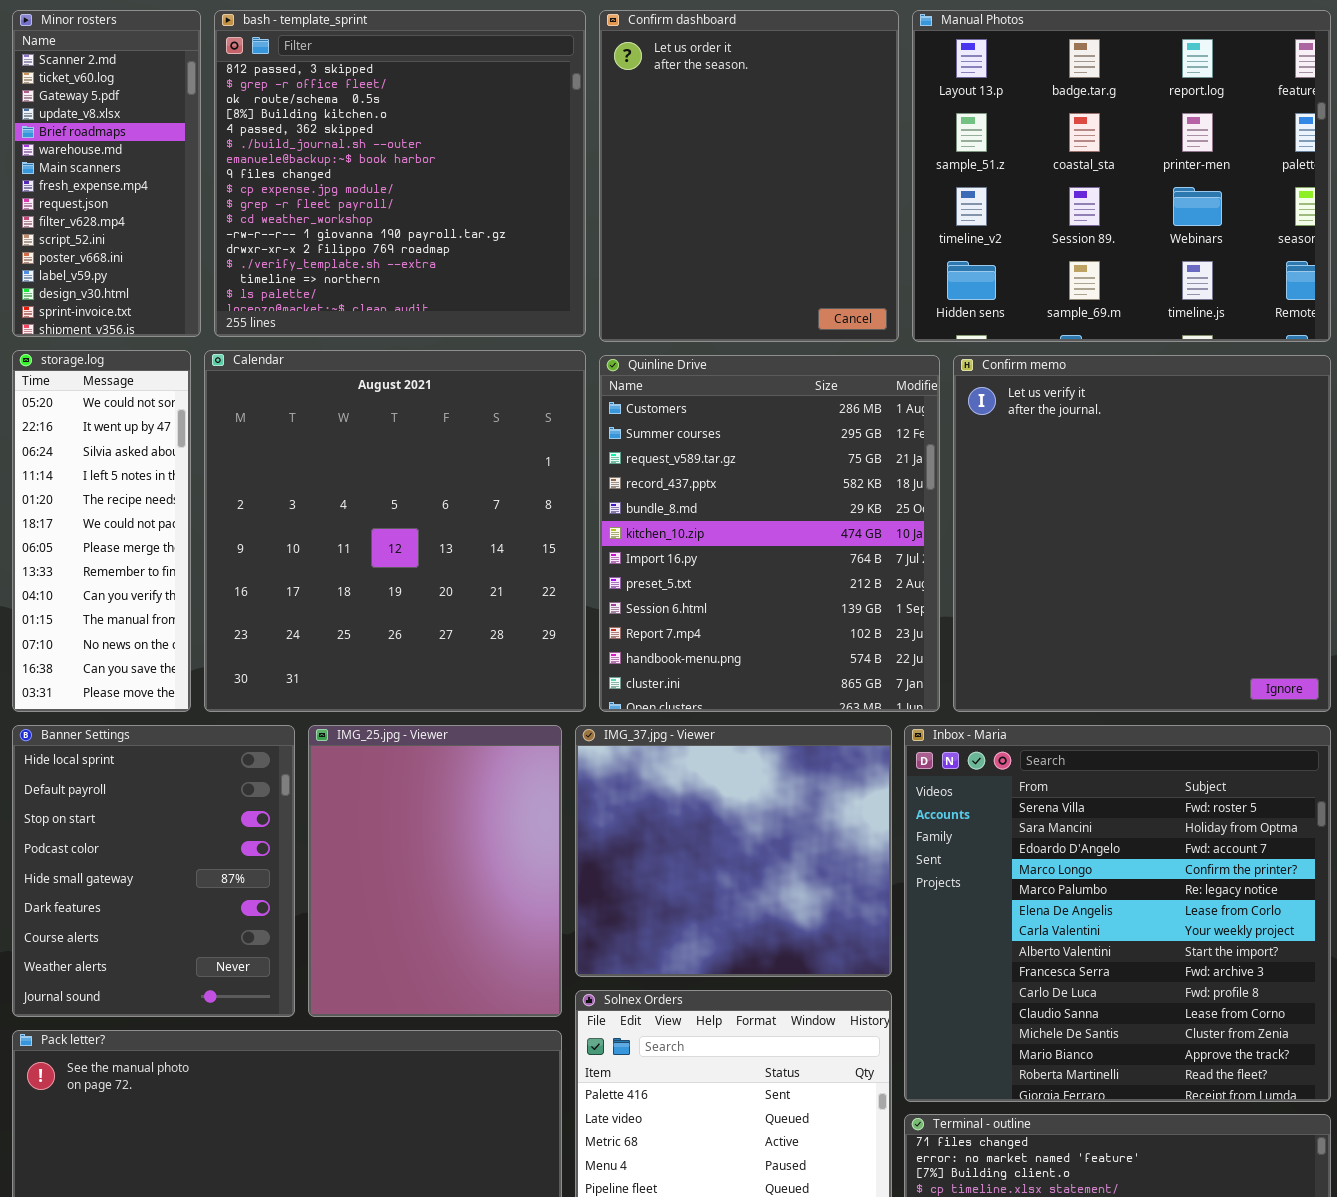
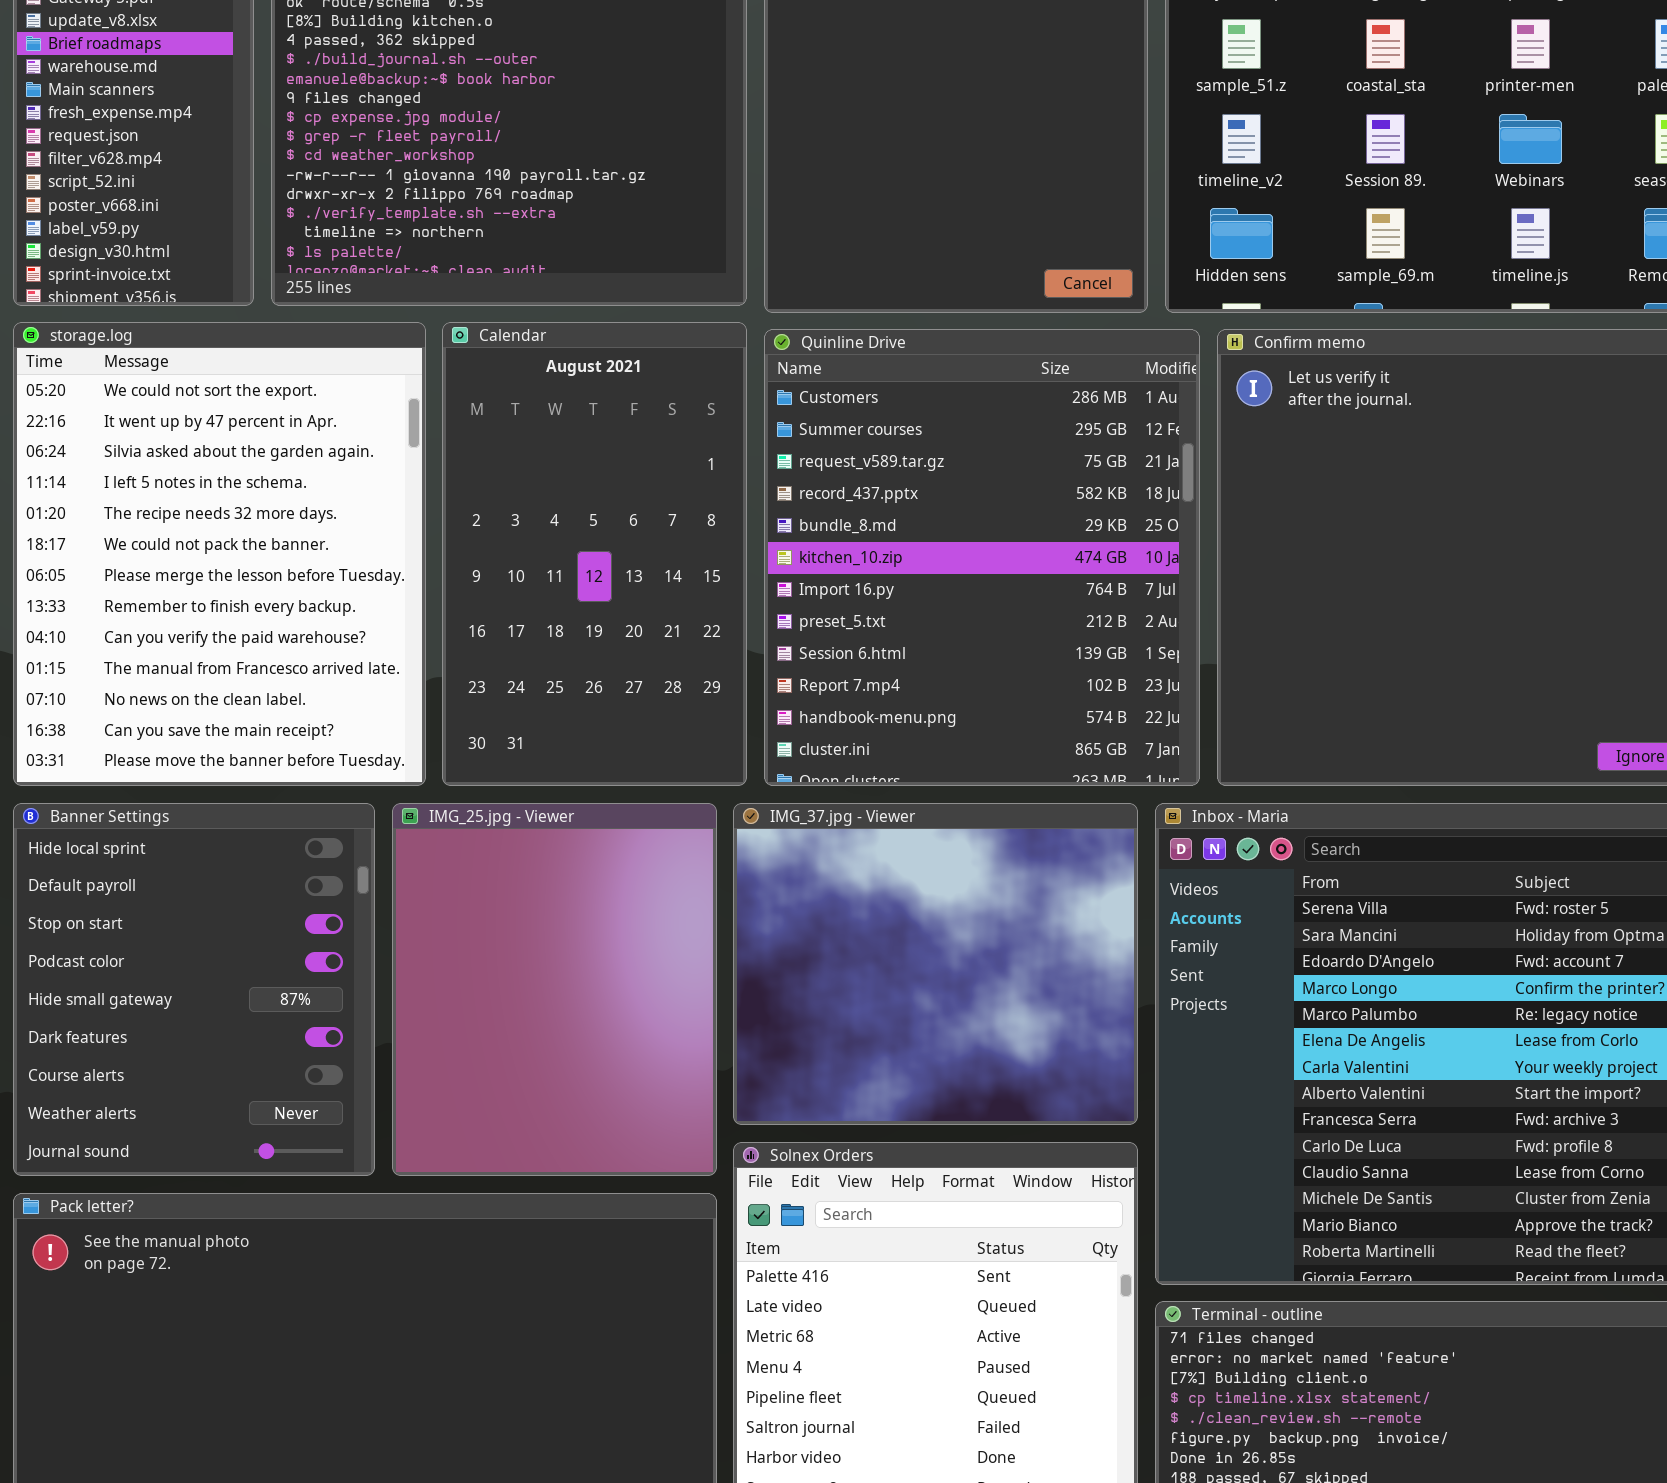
storage.log: [12,350,191,712] -> [13,322,426,786], resized
Calendar: [204,350,586,712] -> [442,322,747,786], resized

